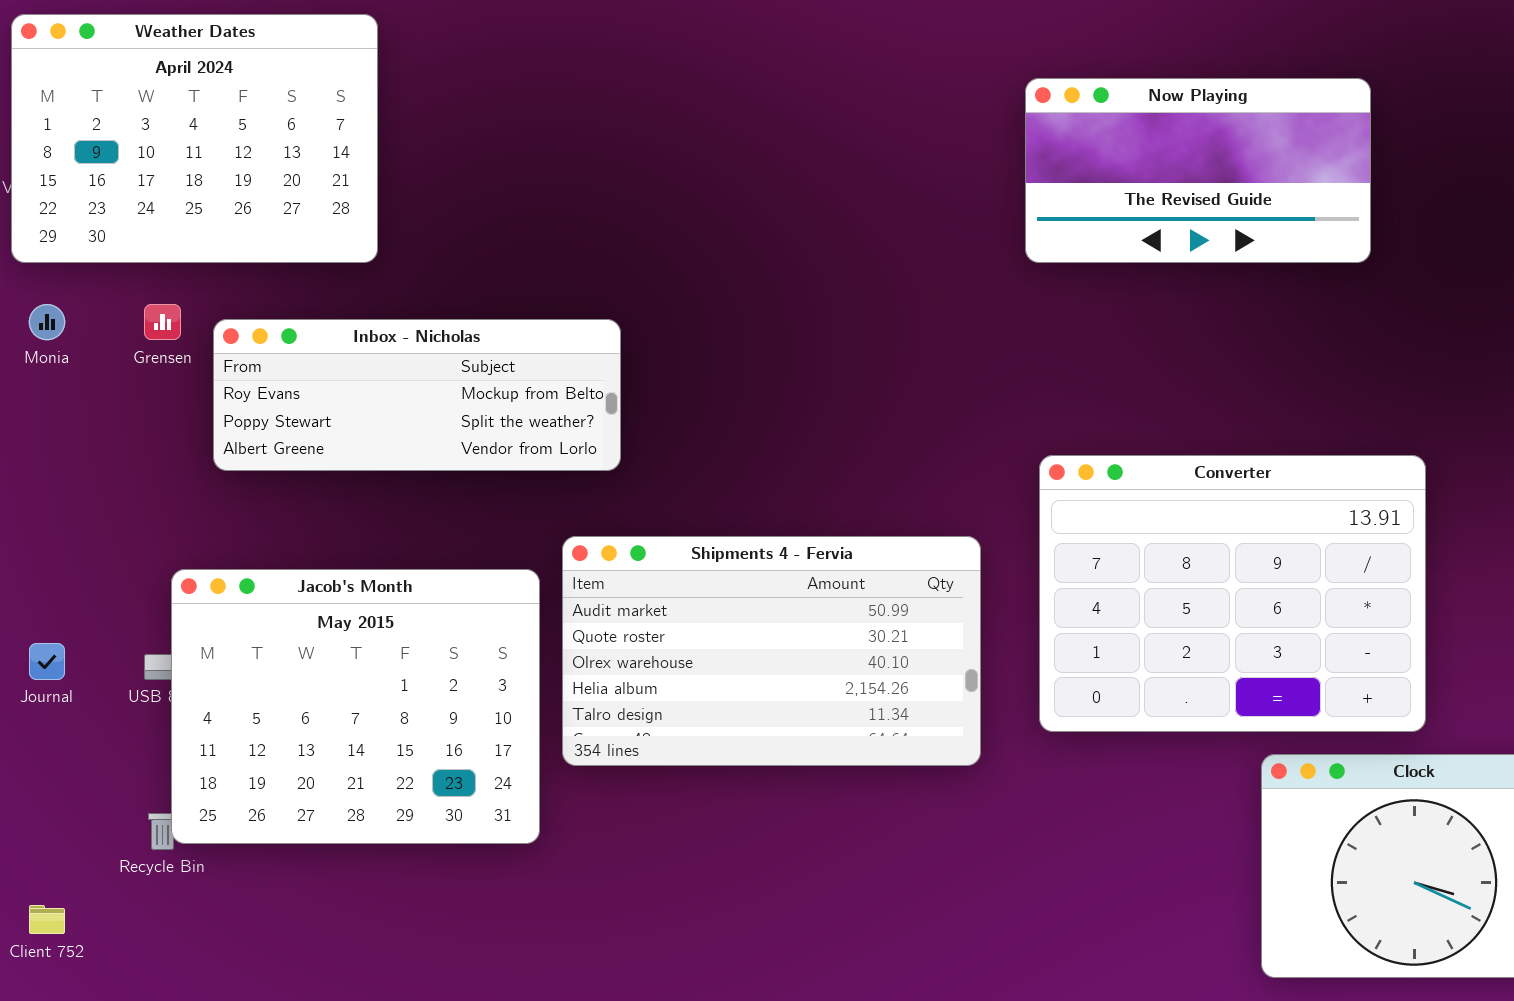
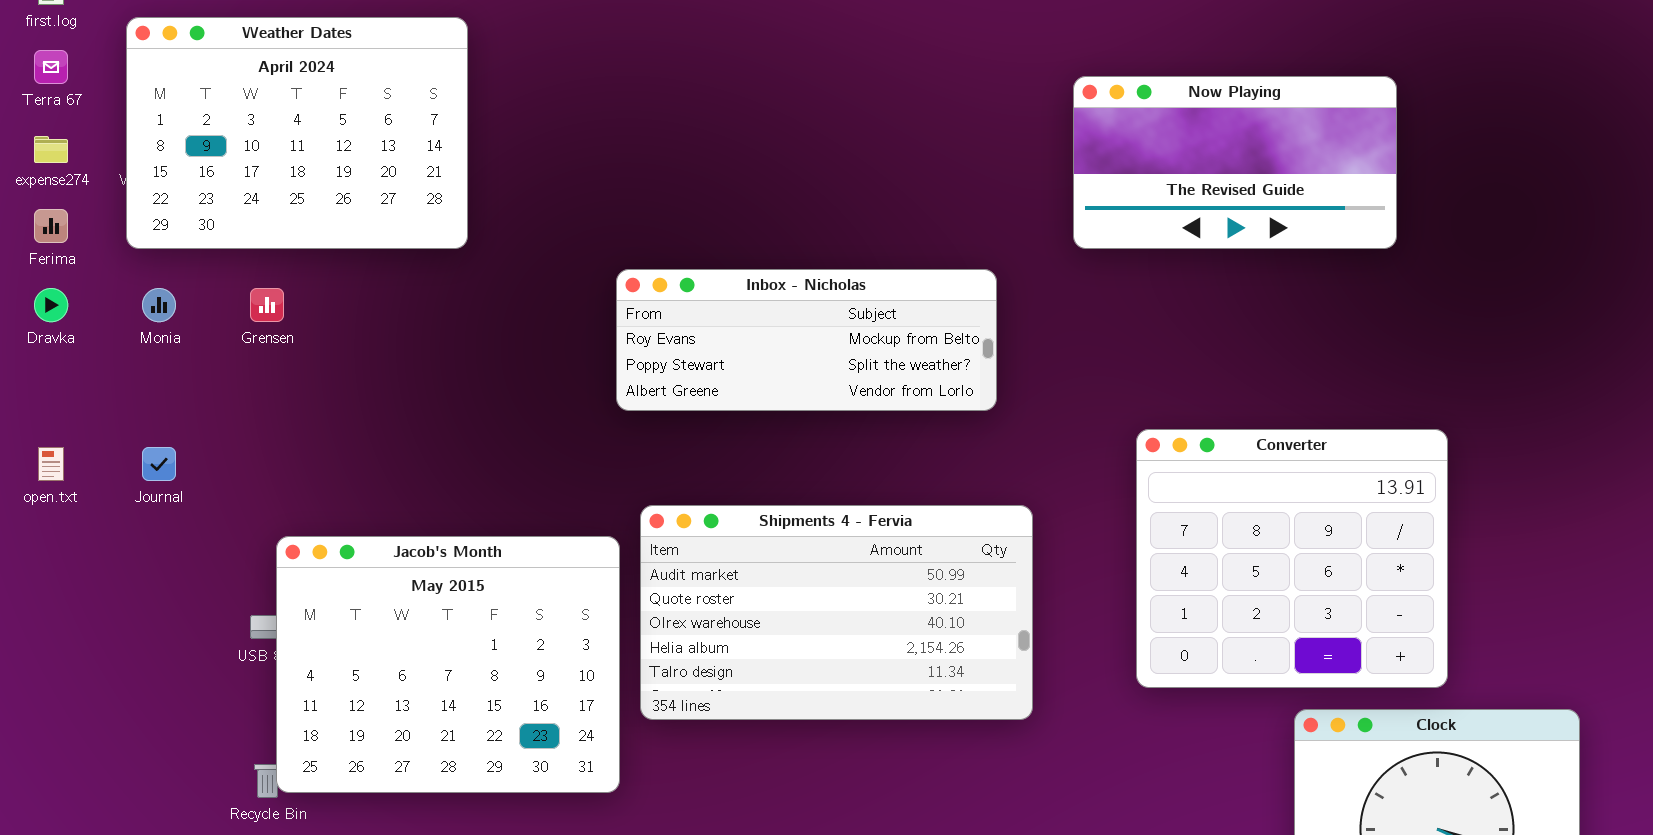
Inbox - Nicholas: [213,319,621,471] -> [616,269,997,411], moved
Converter: [1039,455,1426,732] -> [1136,429,1448,688], resized
Journal: [29,643,65,680] -> [142,447,176,481], moved

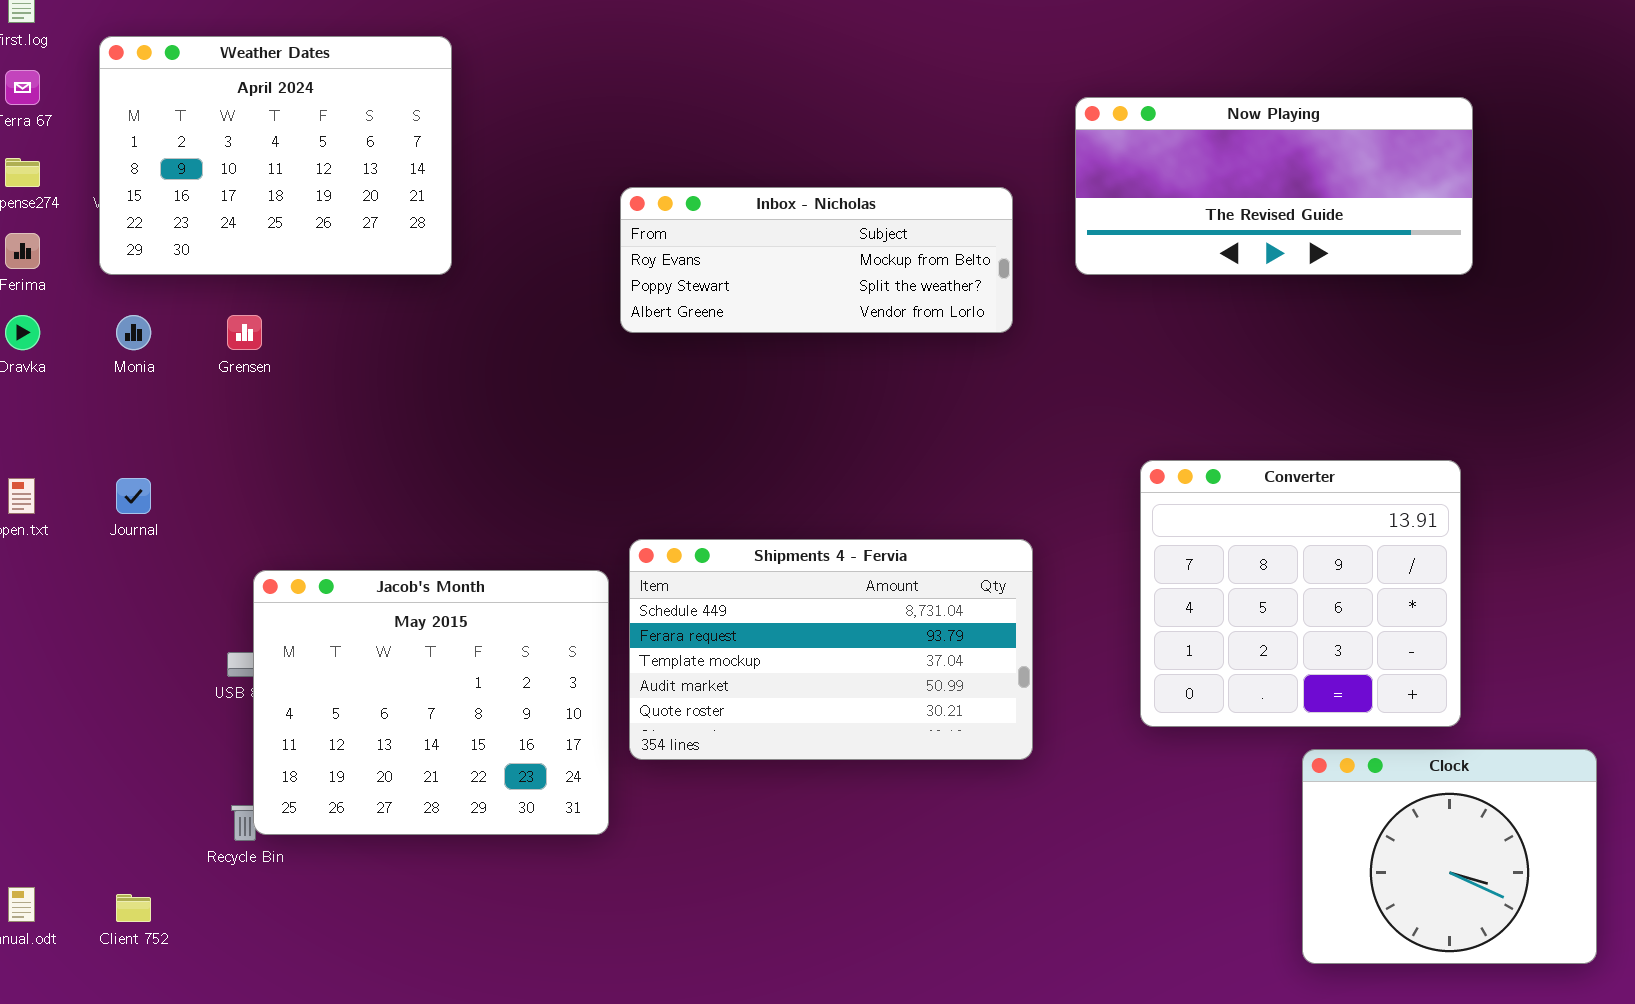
Now Playing: [1073,76,1397,249] -> [1075,97,1473,275], resized
Inbox - Nicholas: [616,269,997,411] -> [620,187,1013,333], moved
Shipments 4 - Fervia: [640,505,1033,720] -> [629,539,1033,760], scrolled up 3 rows

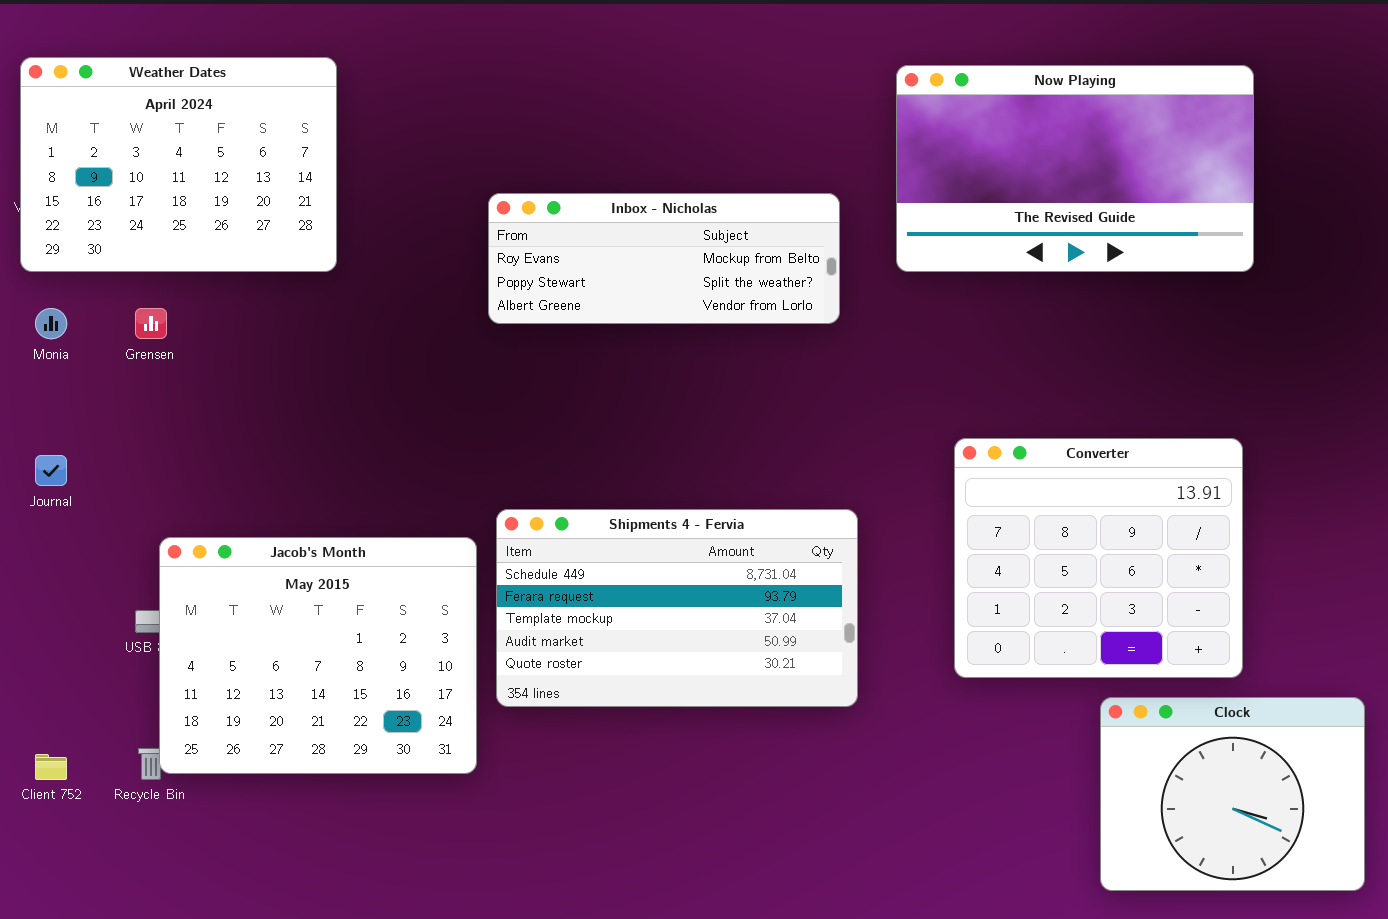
Now Playing: [1075,97,1473,275] -> [896,65,1254,272], resized
Client 752: [116,894,151,922] -> [35,754,67,780], moved

